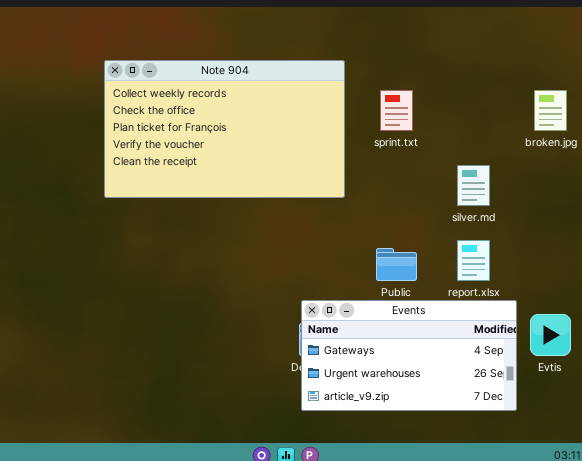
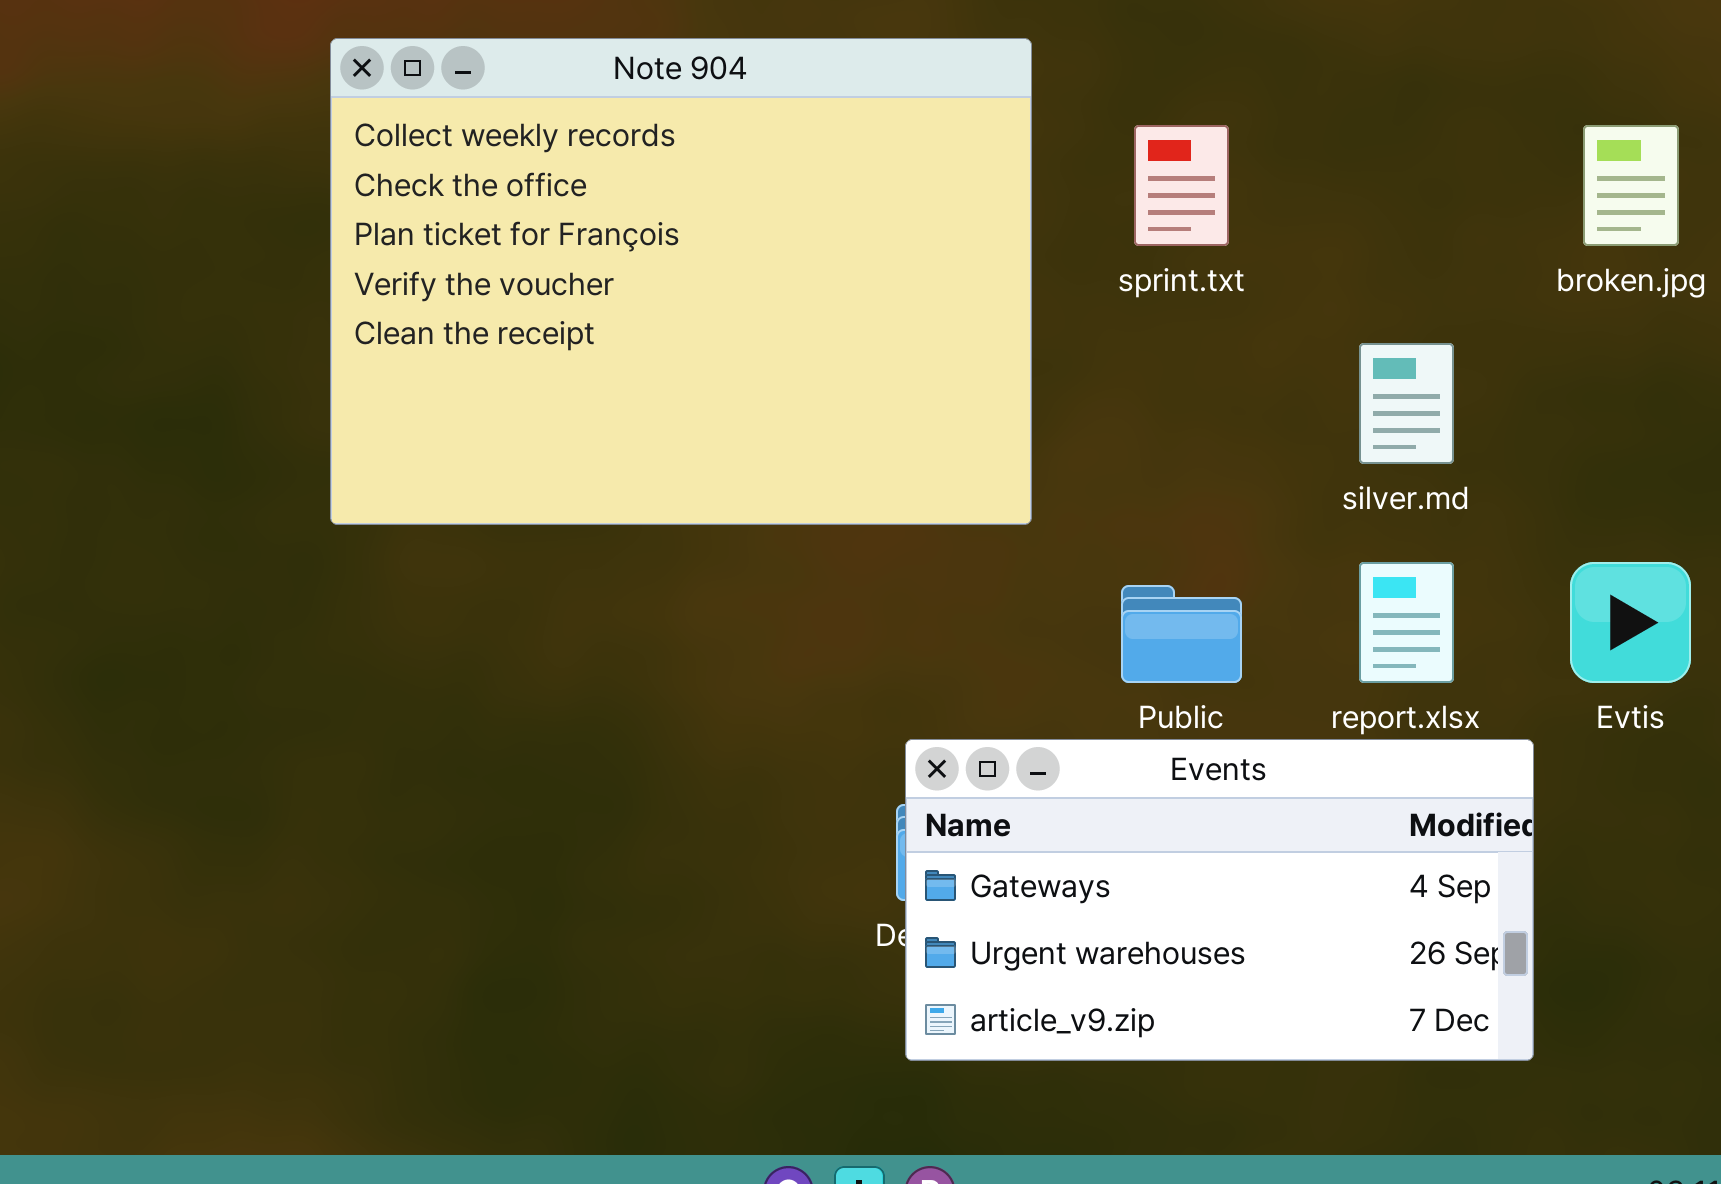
Note 904: [104,60,345,198] -> [330,38,1032,525], resized
Evtis: [530,314,571,356] -> [1570,562,1691,683], moved

